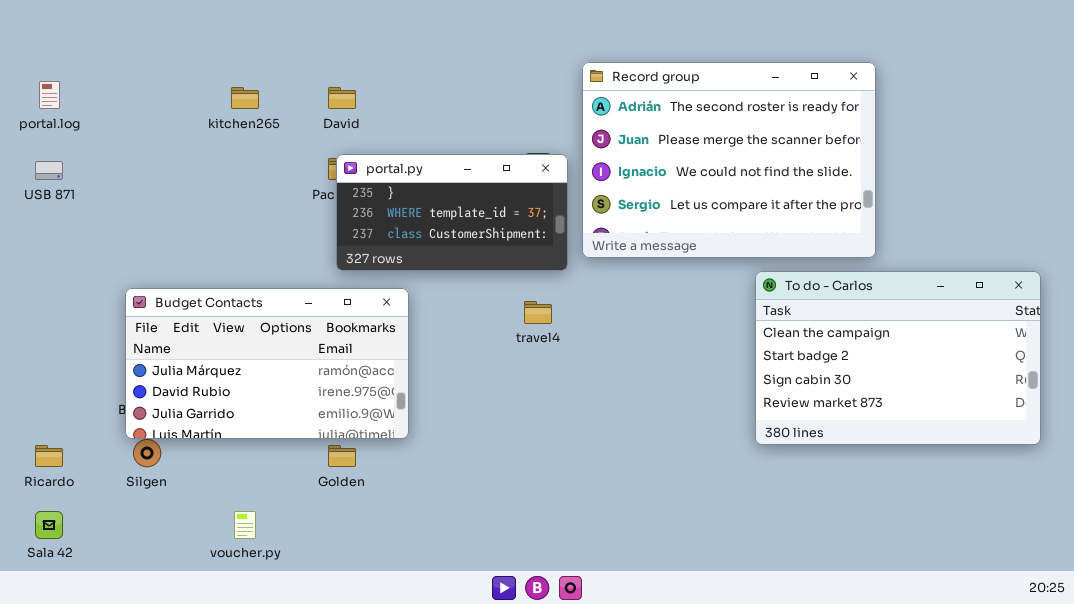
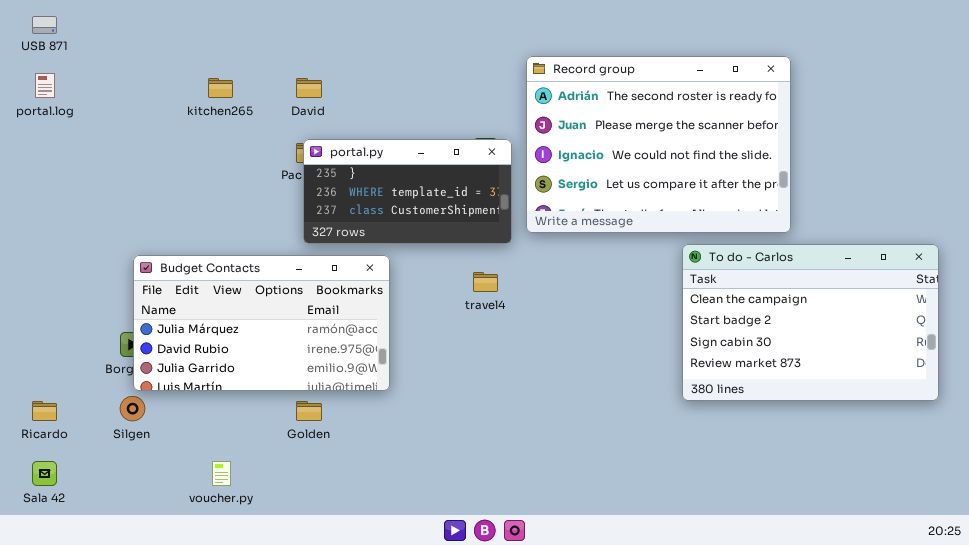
USB 871: [35,161,63,180] -> [32,16,57,34], moved
Budget Contacts: [125,288,409,439] -> [133,255,390,391], moved

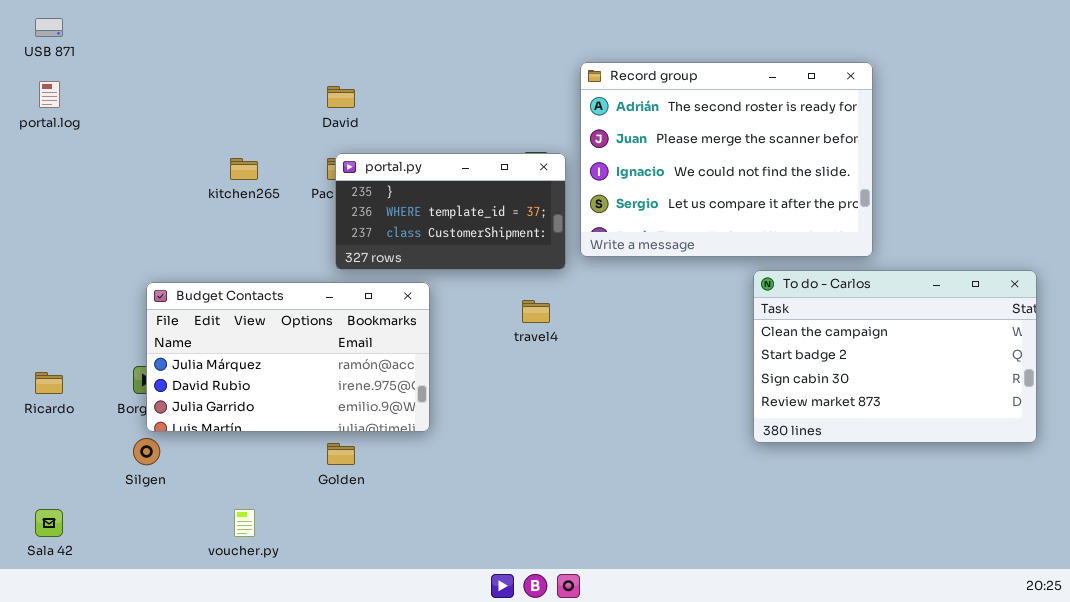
kitchen265: [208,78,233,98] -> [230,158,258,180], moved
Ricardo: [32,401,57,421] -> [35,372,63,394], moved

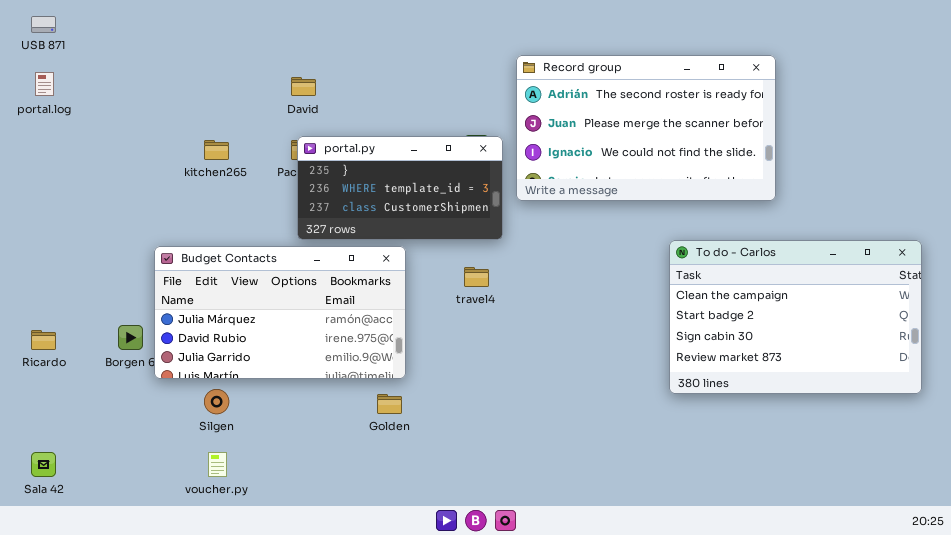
Record group: [580,62,873,257] -> [516,55,776,201], resized
Budget Contacts: [146,282,430,432] -> [154,246,406,379], moved
Silgen: [133,438,160,465] -> [204,389,229,414], moved
Golden: [327,443,355,465] -> [377,394,402,414], moved

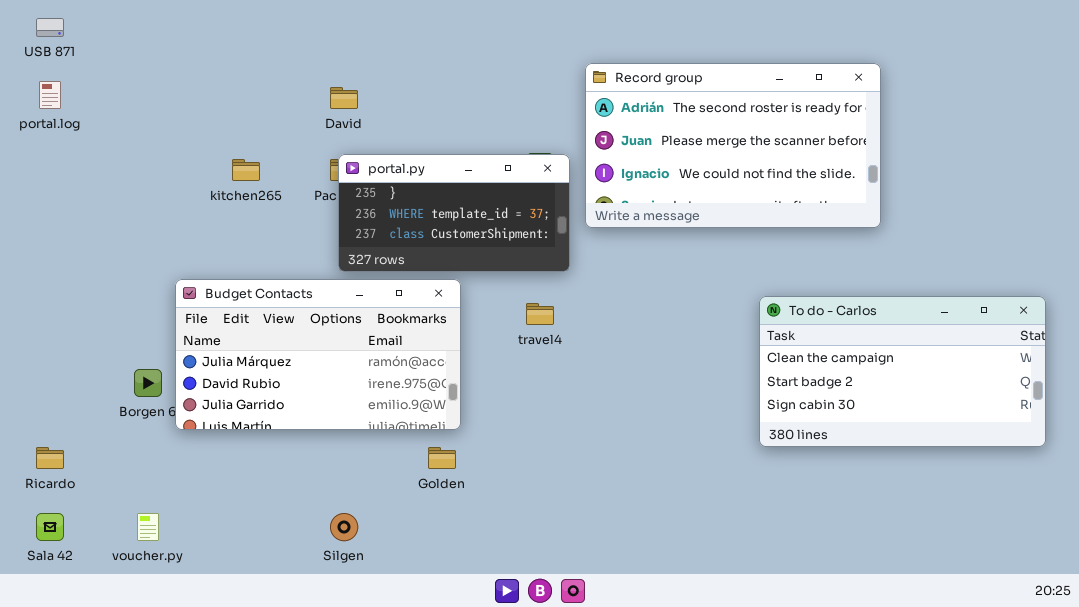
To do - Carlos: [669,240,922,394] -> [759,296,1046,447], resized
Ricardo: [31,330,56,350] -> [36,447,64,469], moved
Silgen: [204,389,229,414] -> [330,513,358,541], moved
voucher.py: [208,452,227,477] -> [137,513,159,541], moved

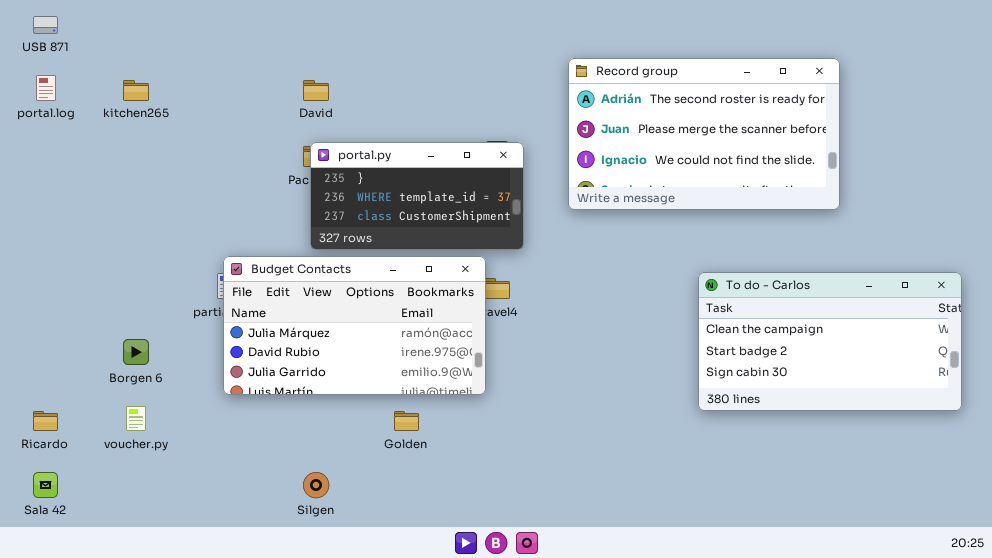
Record group: [585,63,881,228] -> [568,58,840,210], moved
kitchen265: [232,159,260,181] -> [123,80,149,101], moved
Budget Contacts: [175,279,461,430] -> [223,256,486,395], moved
voucher.py: [137,513,159,541] -> [126,406,146,431], moved

